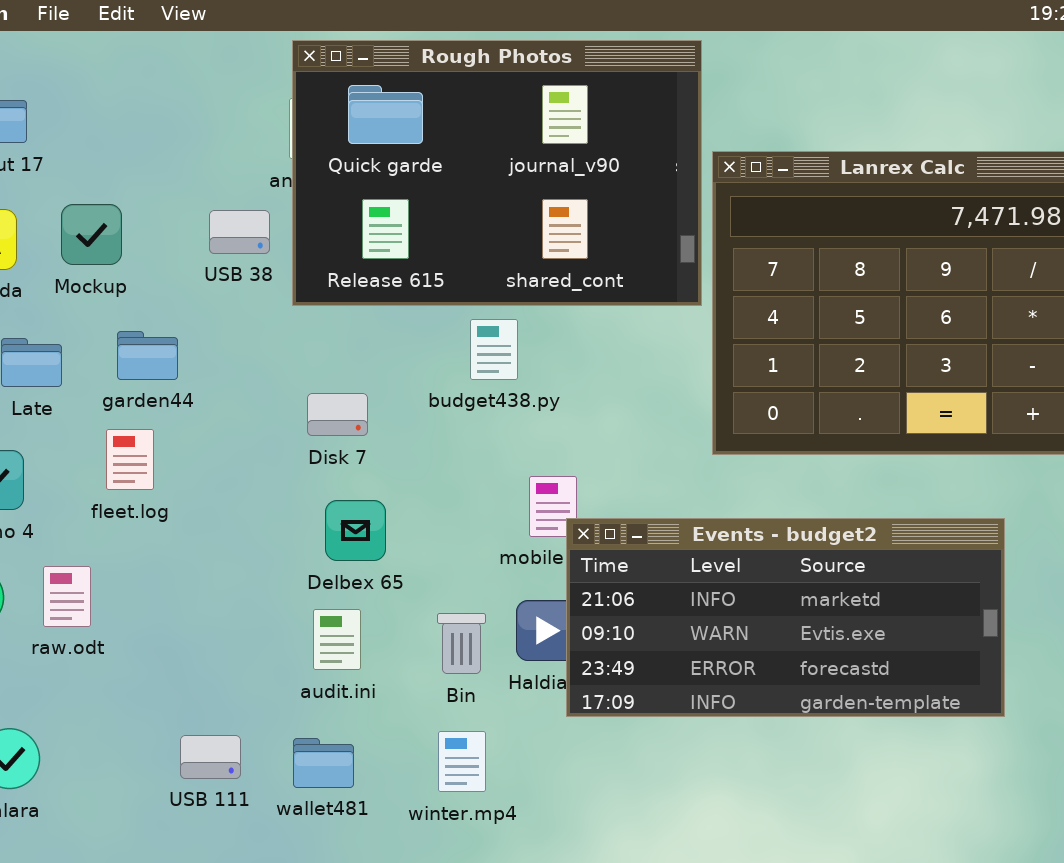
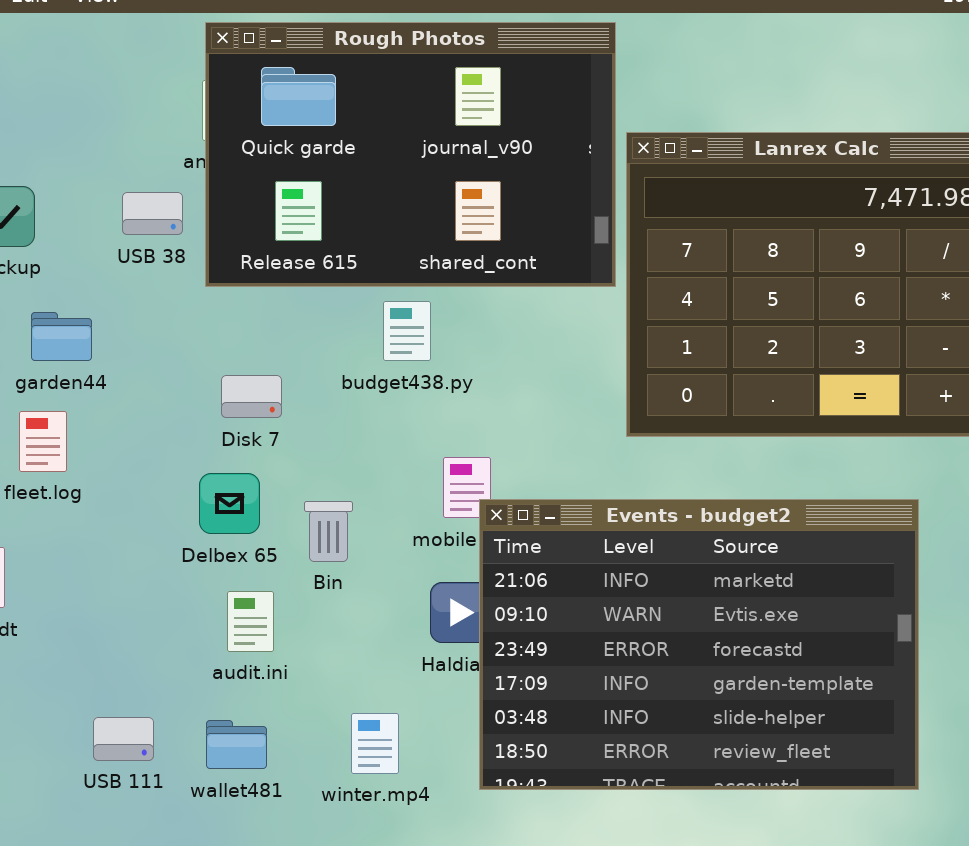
Delbex 65: [325,500,386,561] -> [199,473,260,534], moved
Events - budget2: [566,518,1005,717] -> [479,499,919,790], resized
Bin: [437,613,486,674] -> [304,501,353,562], moved

